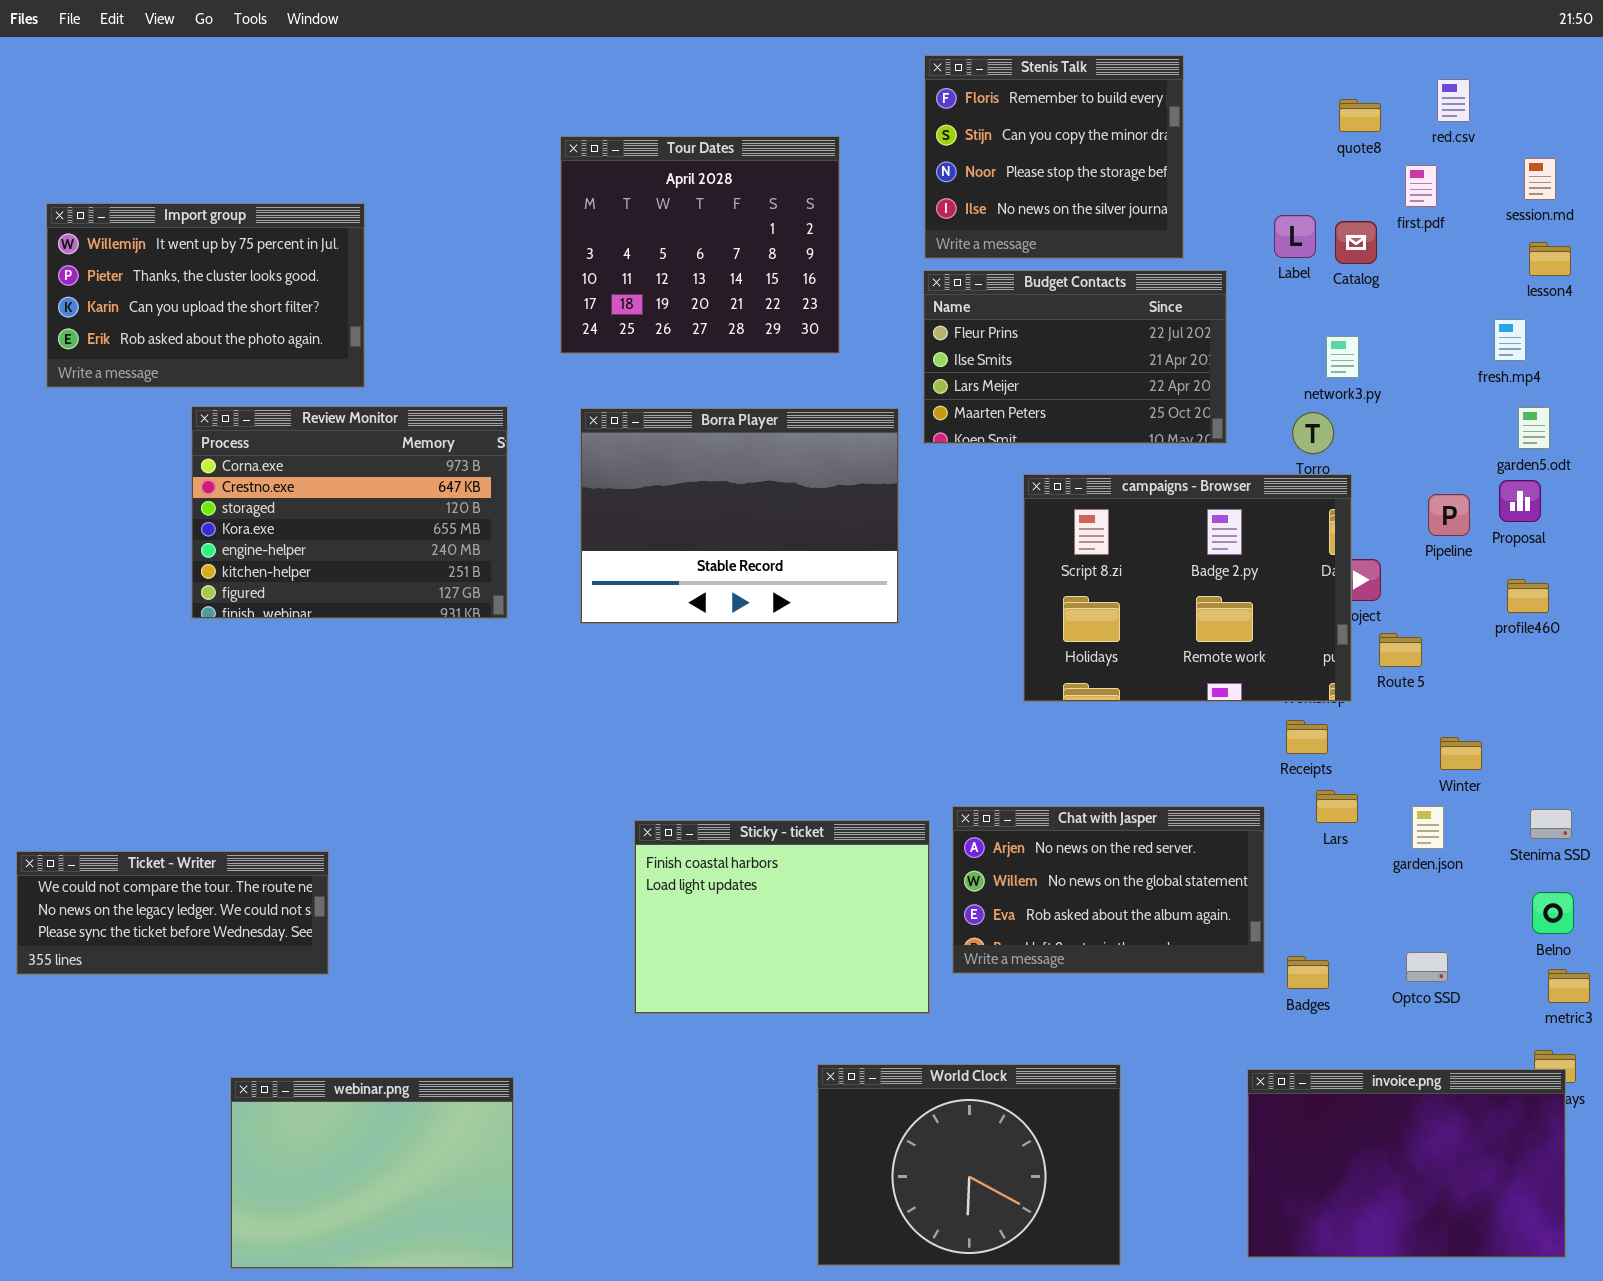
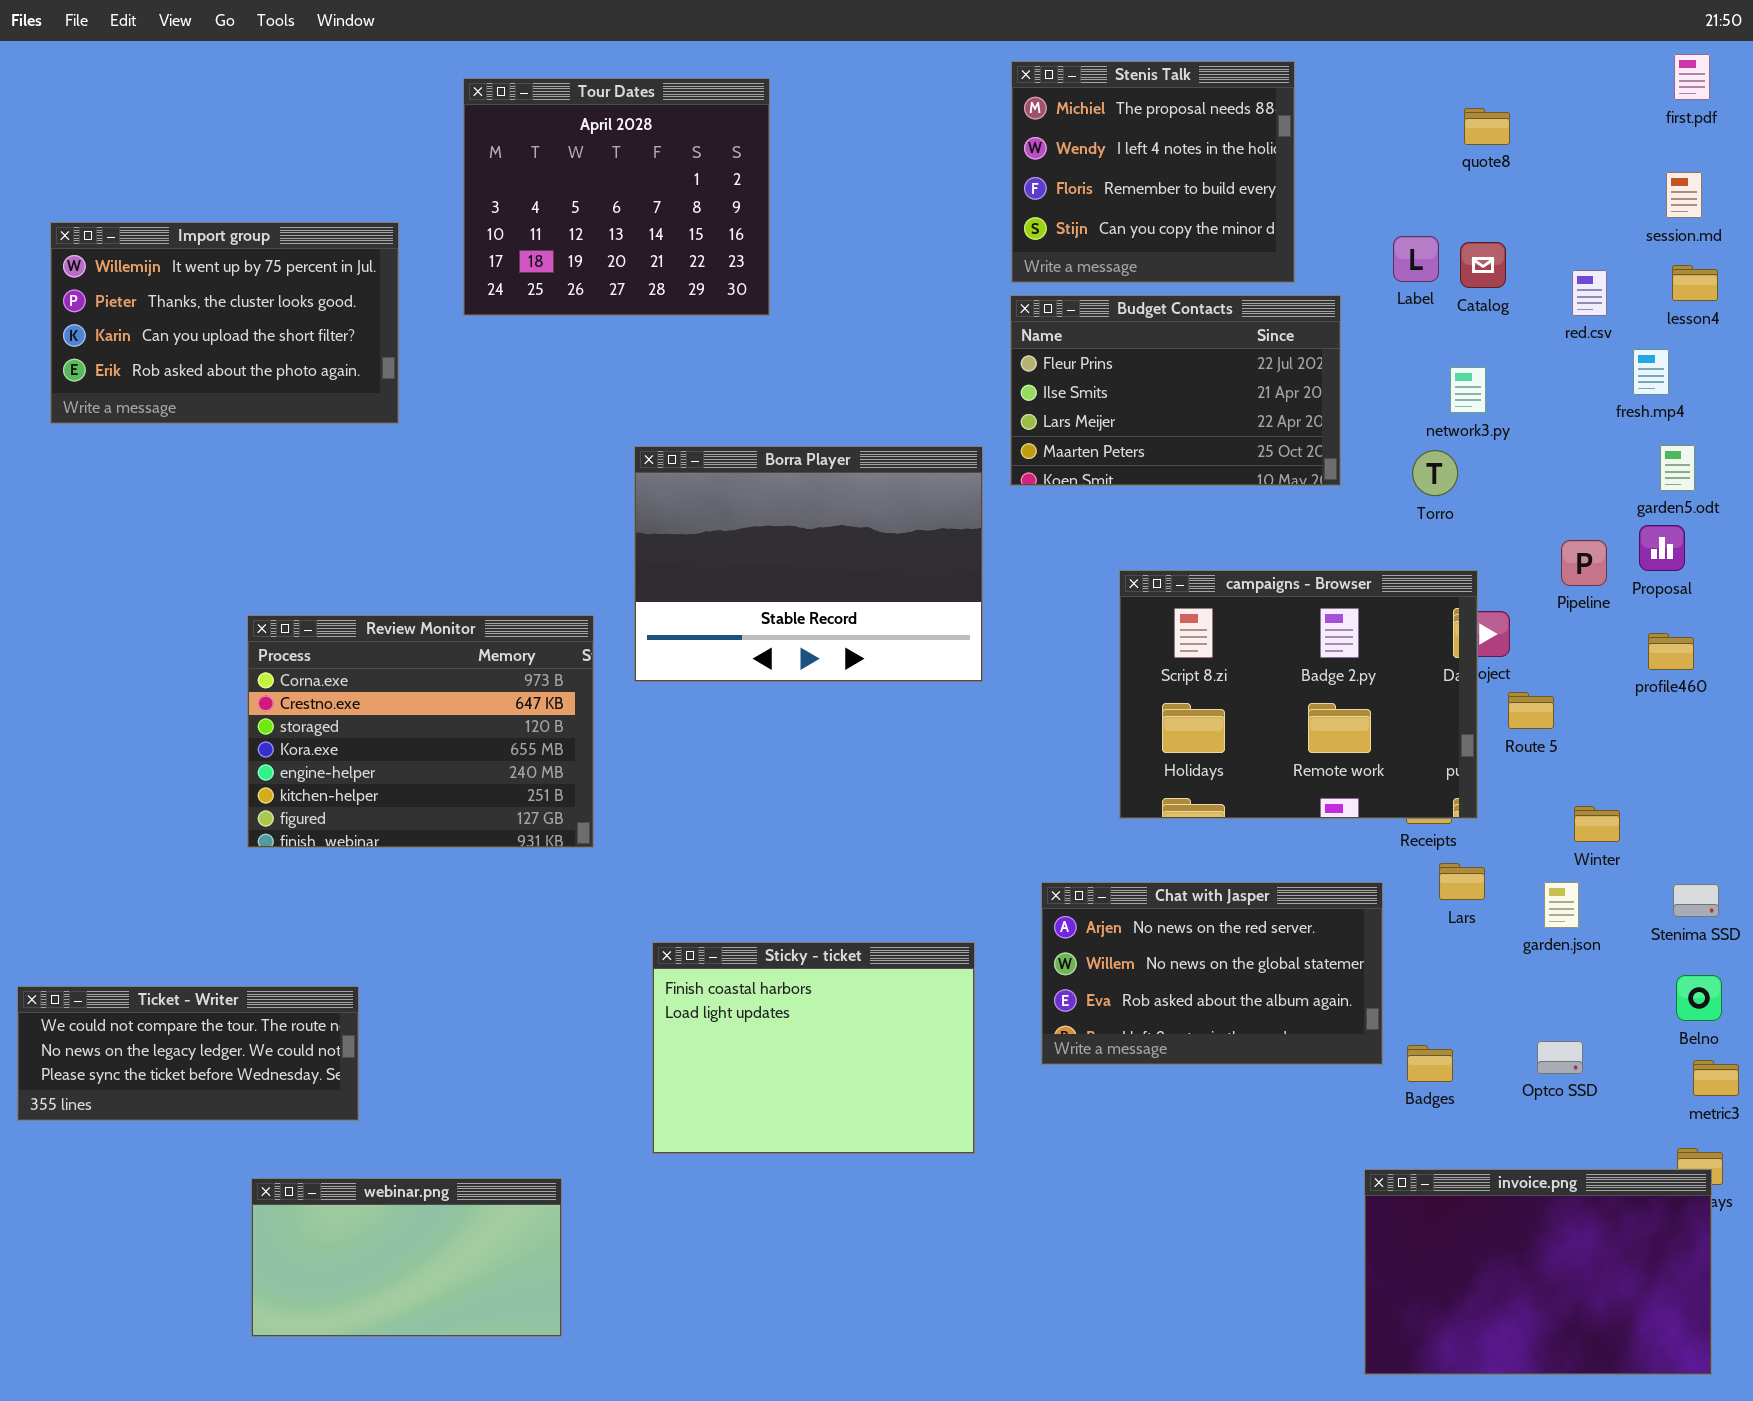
Stenis Talk: [924,55,1184,259] -> [1011,61,1295,283], scrolled up 2 rows
red.csv: [1437,79,1470,122] -> [1572,270,1607,316], moved
Tour Dates: [560,136,840,354] -> [463,78,770,316], moved
first.pdf: [1405,165,1437,207] -> [1674,54,1710,100], moved
Review Monitor: [191,406,508,619] -> [247,615,594,848], moved
campaigns - Browser: [1023,474,1352,702] -> [1119,570,1478,819], moved
Sticky - ticket: [634,820,930,1014] -> [652,942,975,1154], moved
Ticket - Writer: [16,851,329,975] -> [17,986,359,1121], moved
World Clock: [817,1064,1121,1266] -> none, closed
webinar.png: [230,1077,514,1269] -> [251,1178,562,1337], resized

